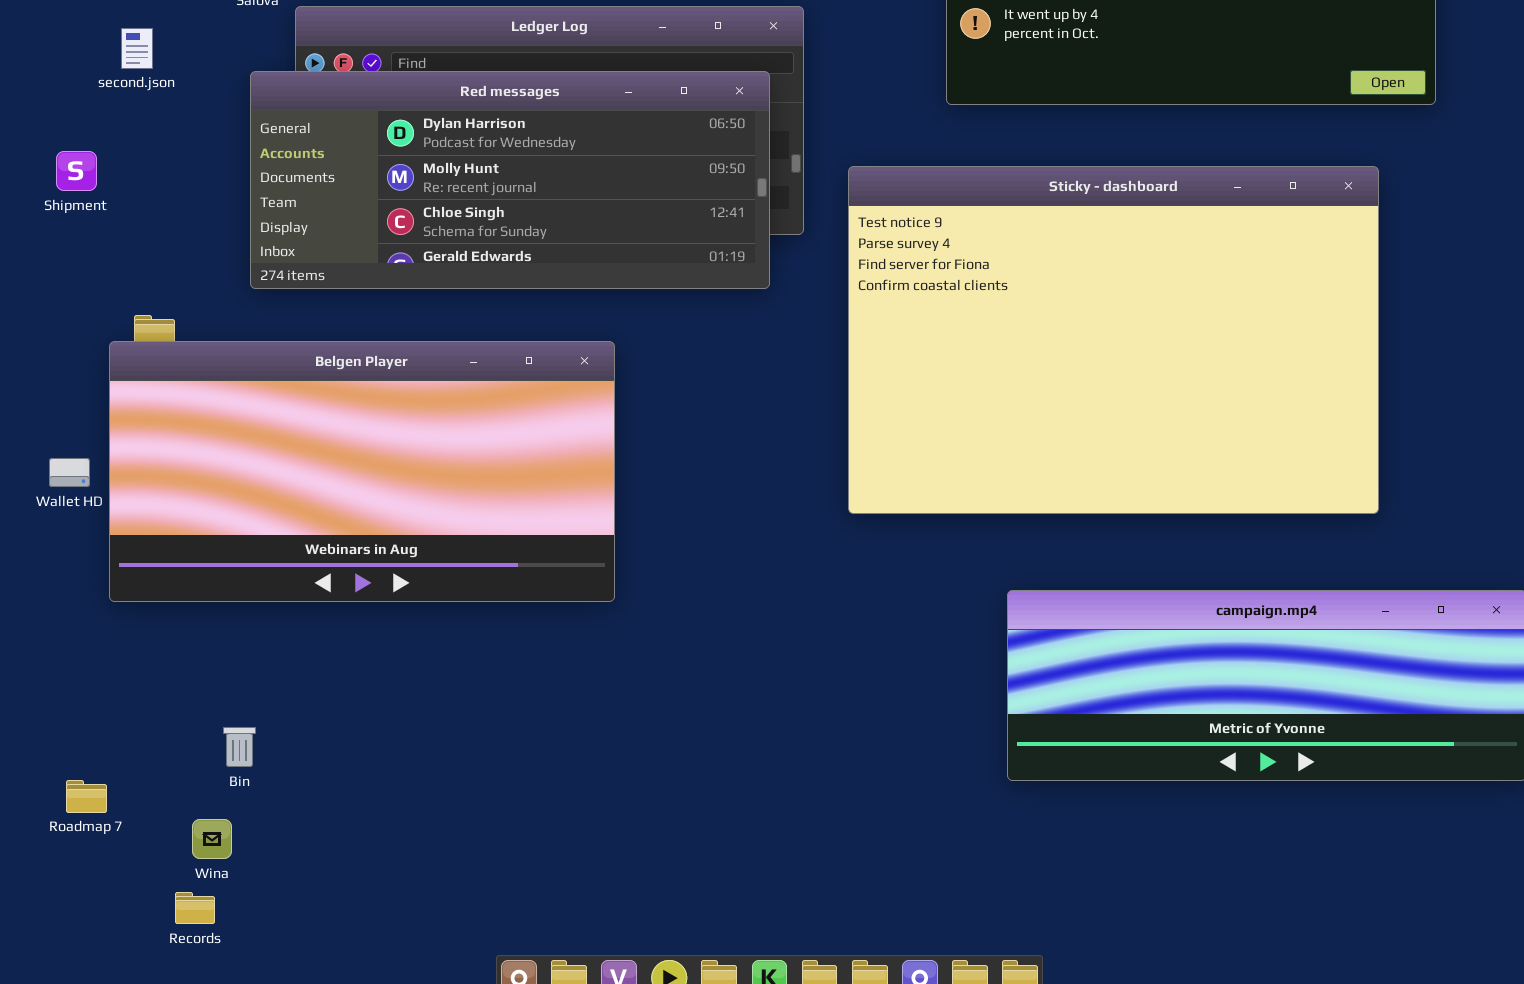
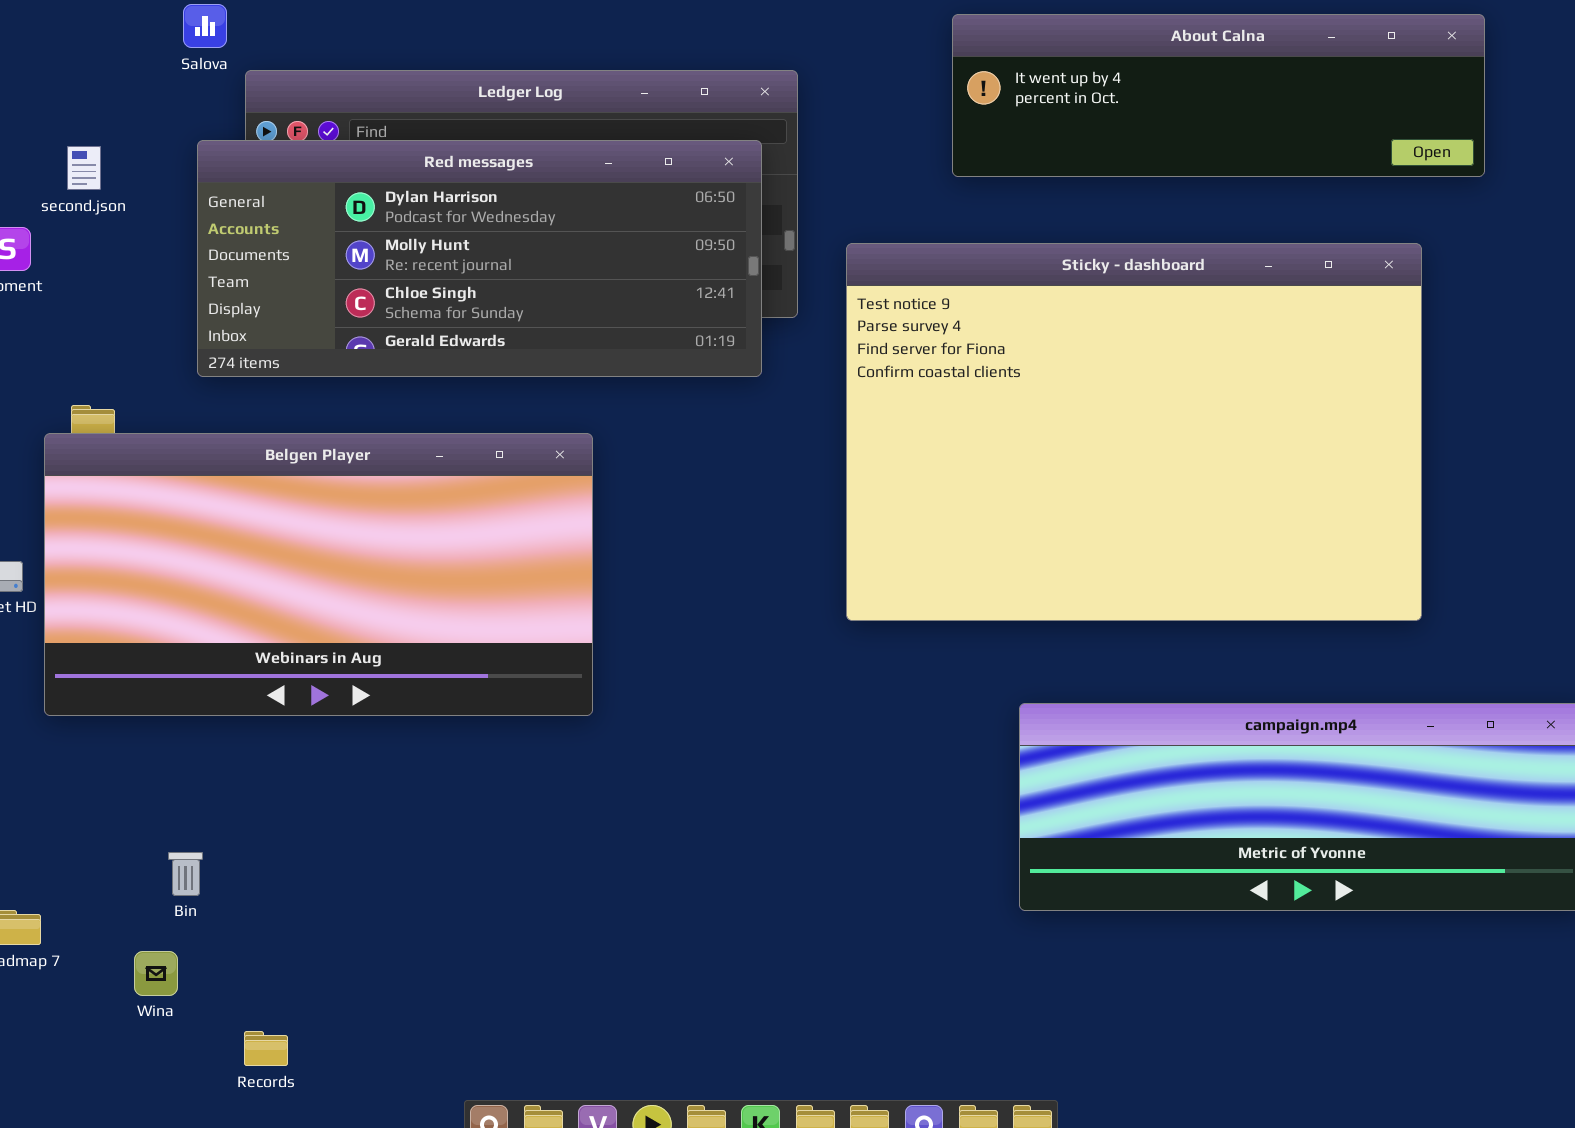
second.json: [121,28,153,69] -> [67,146,101,190], moved
Records: [175,892,215,924] -> [244,1031,288,1066], moved

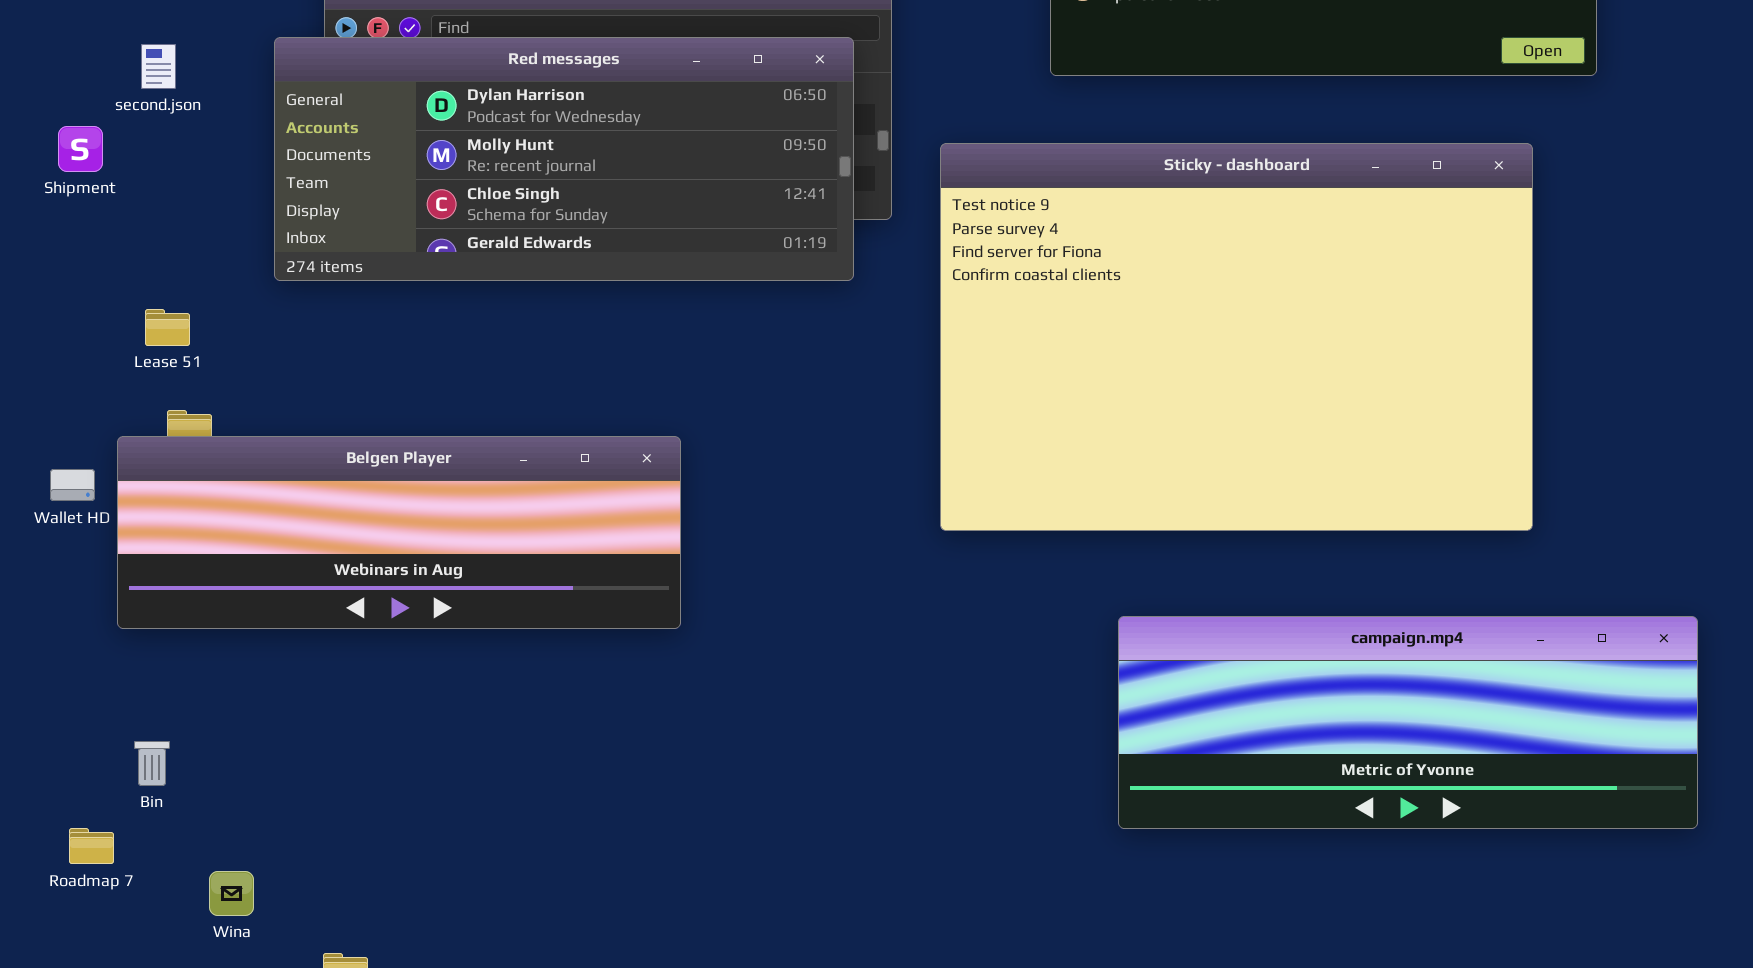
Belgen Player: [44,433,593,716] -> [117,436,681,629], resized
Bin: [168,852,203,896] -> [134,741,170,786], moved

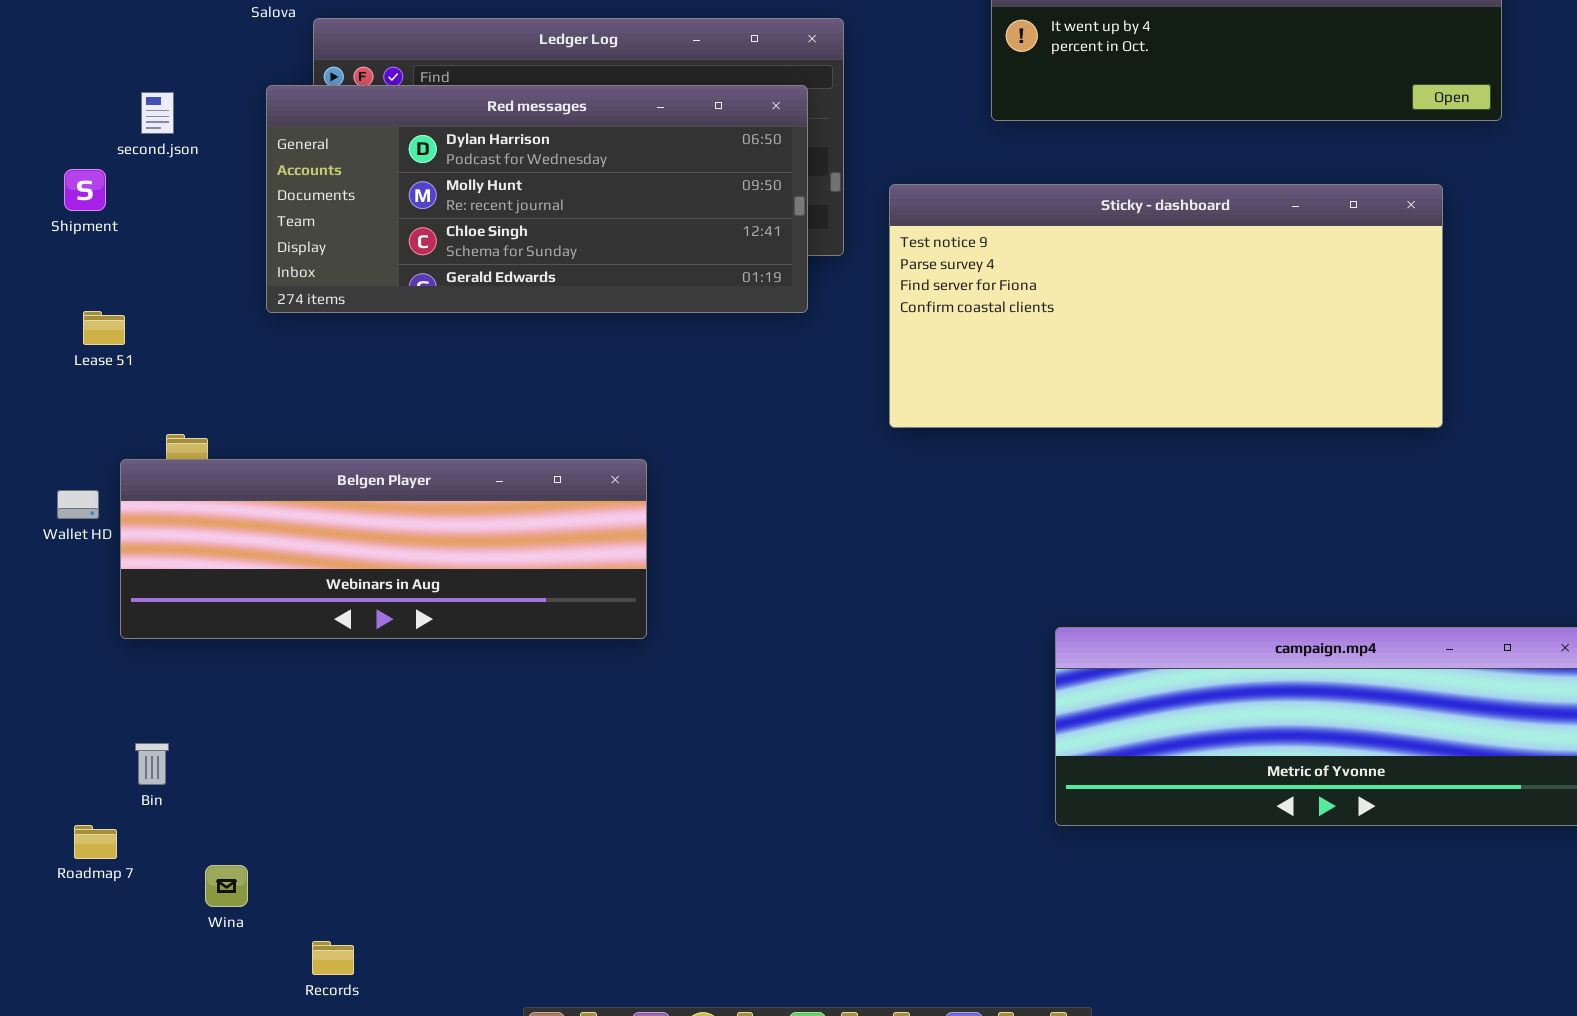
Sticky - dashboard: [940,143,1533,531] -> [889,184,1443,428], resized
Lease 51: [145,309,190,346] -> [83,311,125,345], moved

